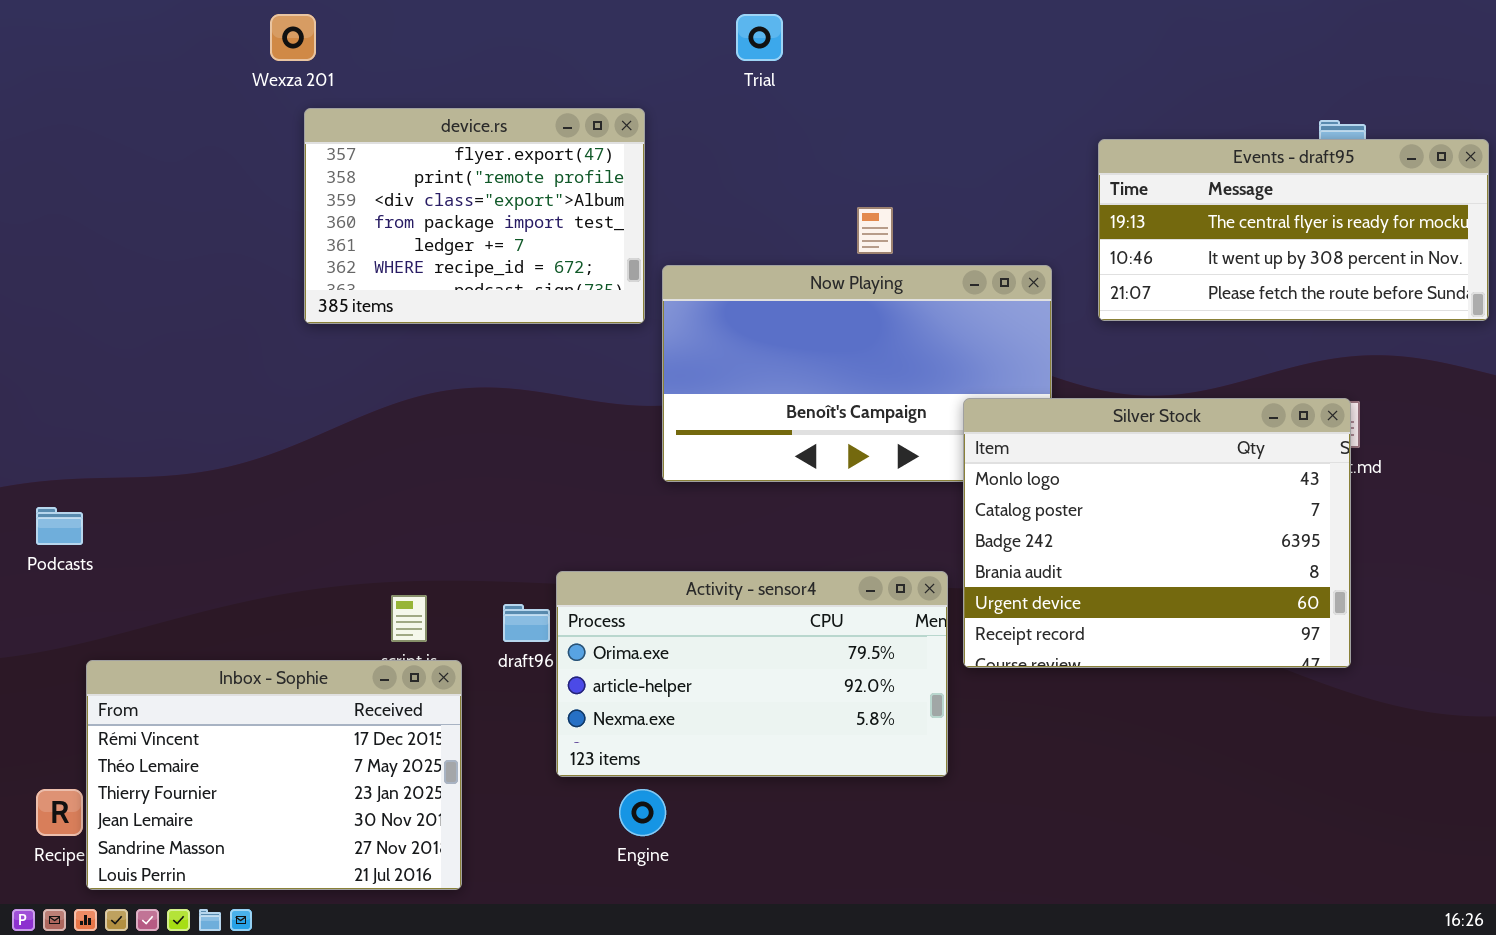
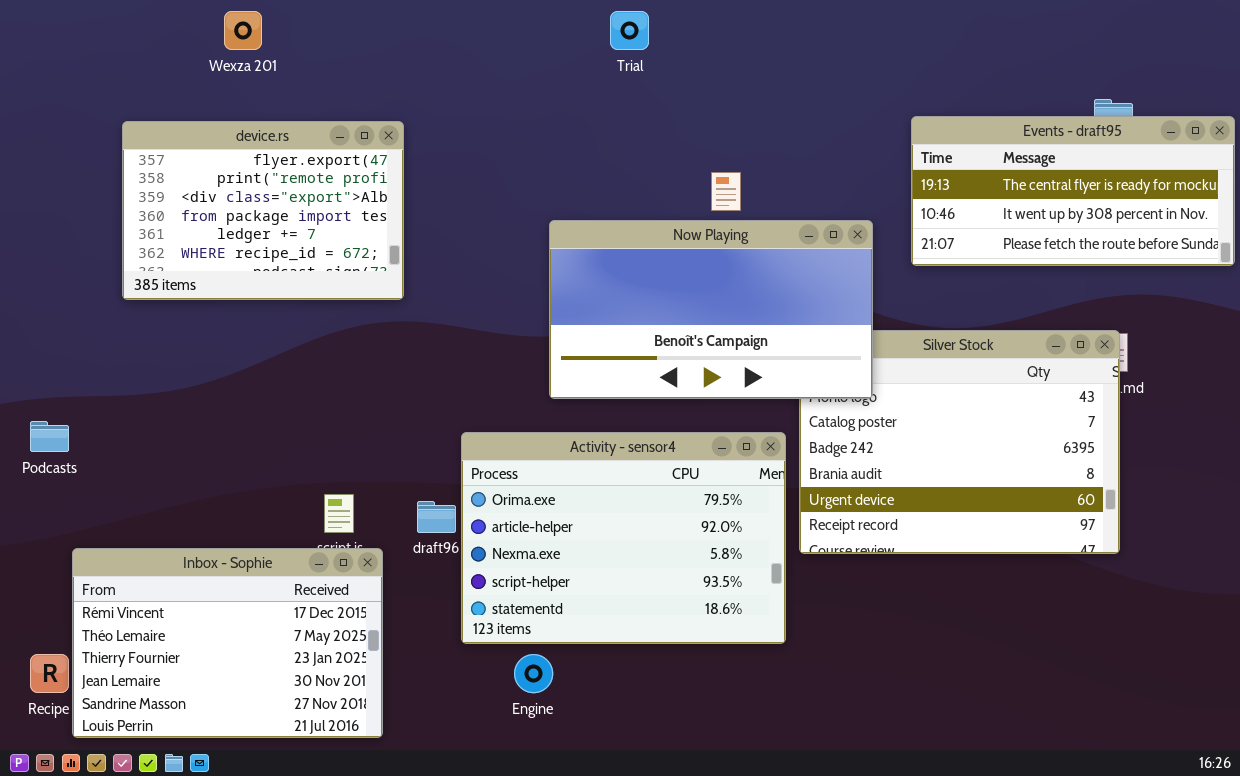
device.rs: [304,108,645,324] -> [122,121,404,300], moved
Now Playing: [662,265,1052,482] -> [549,220,873,399], raised
Activity - sensor4: [556,571,948,777] -> [461,432,786,644], resized

